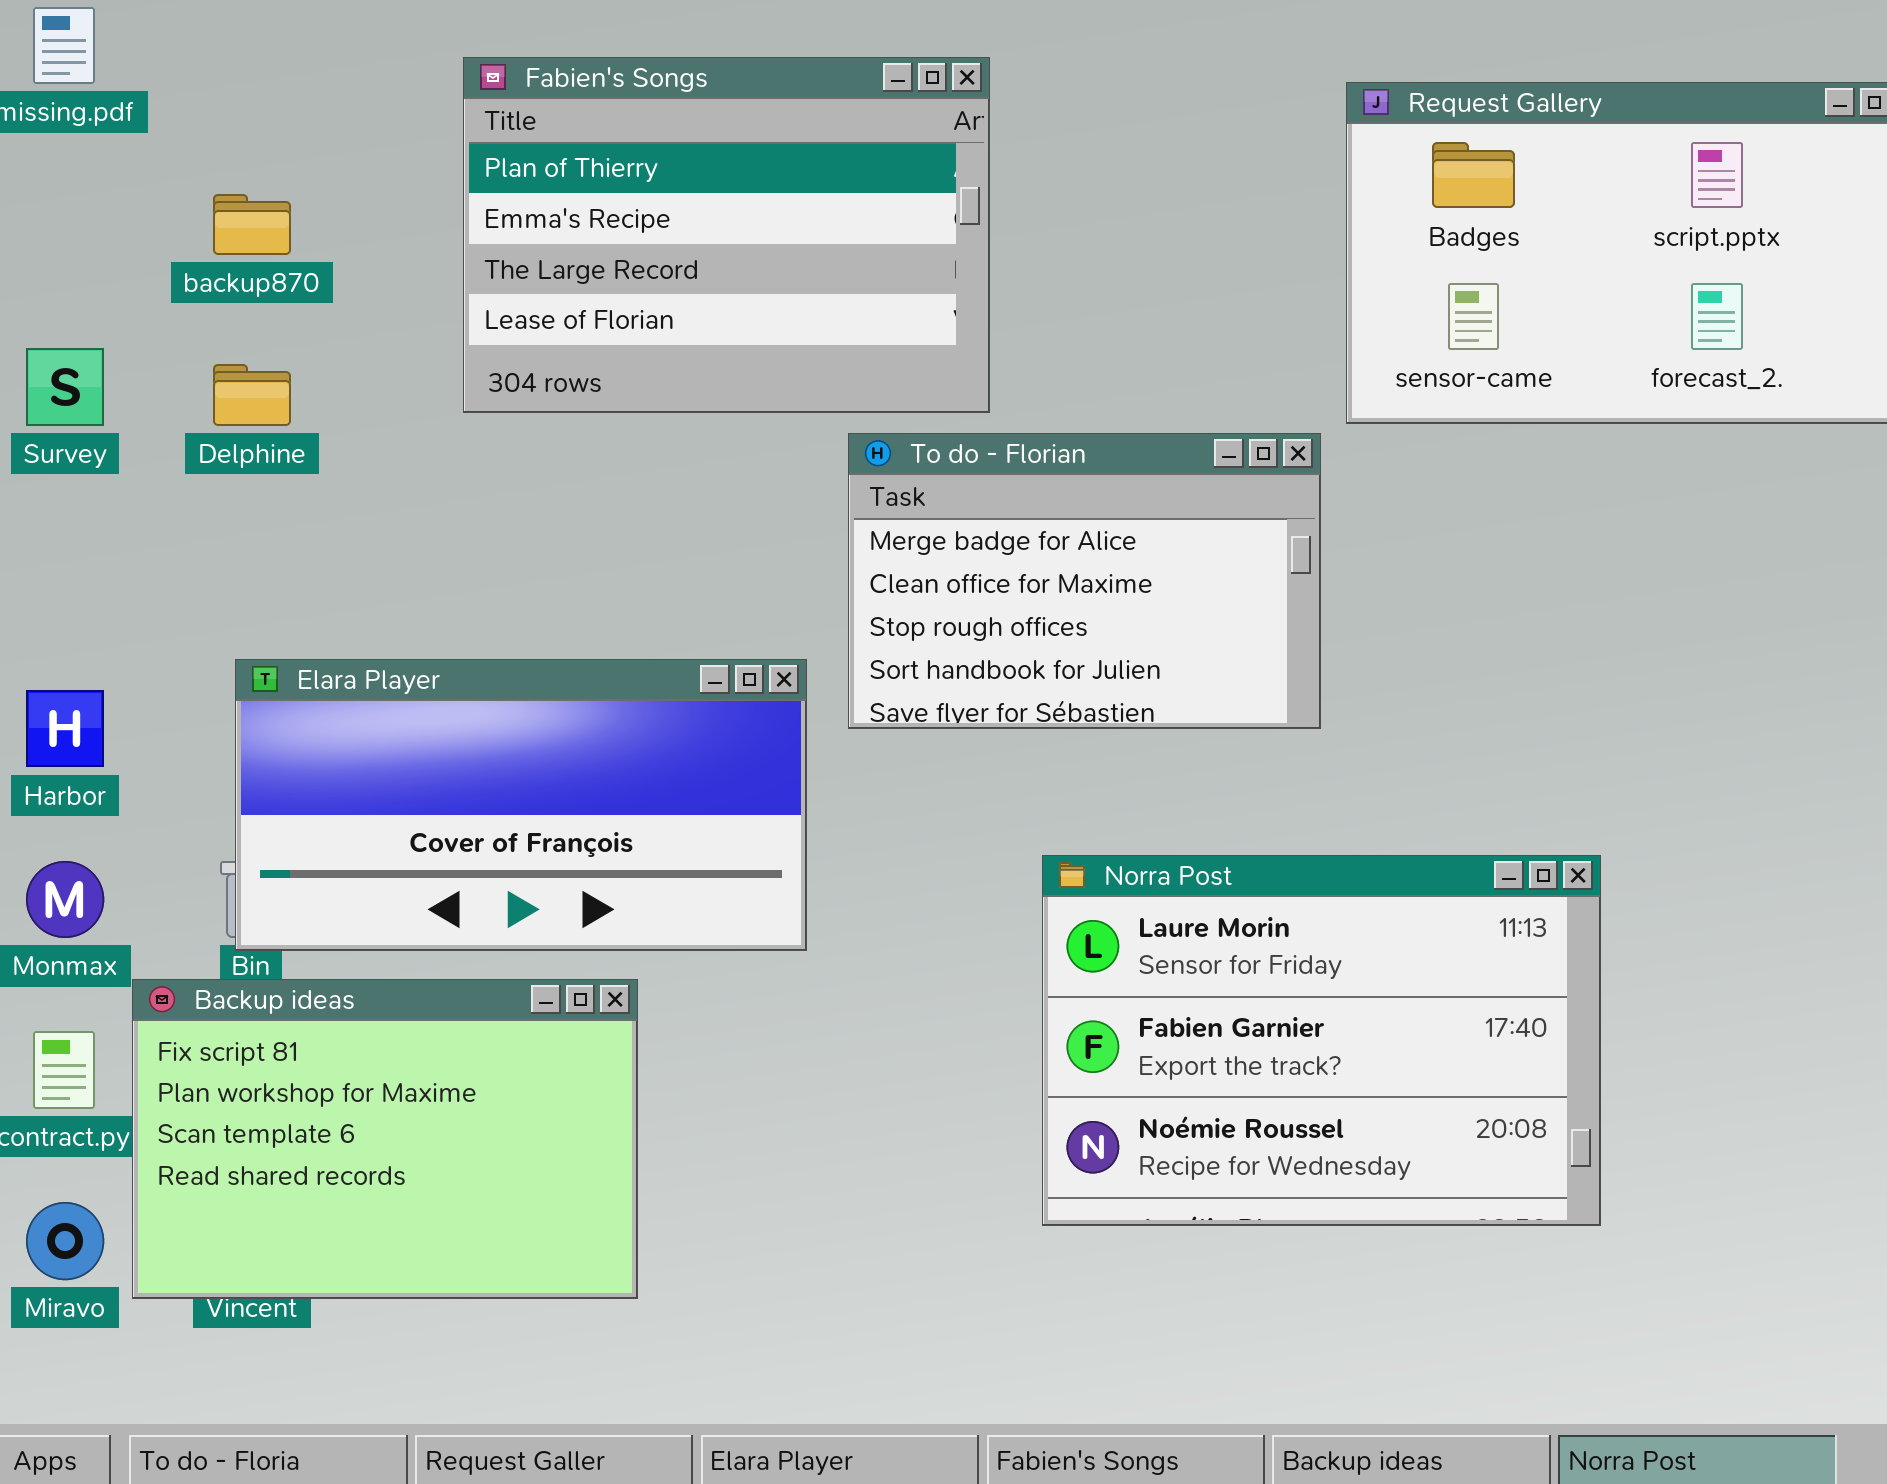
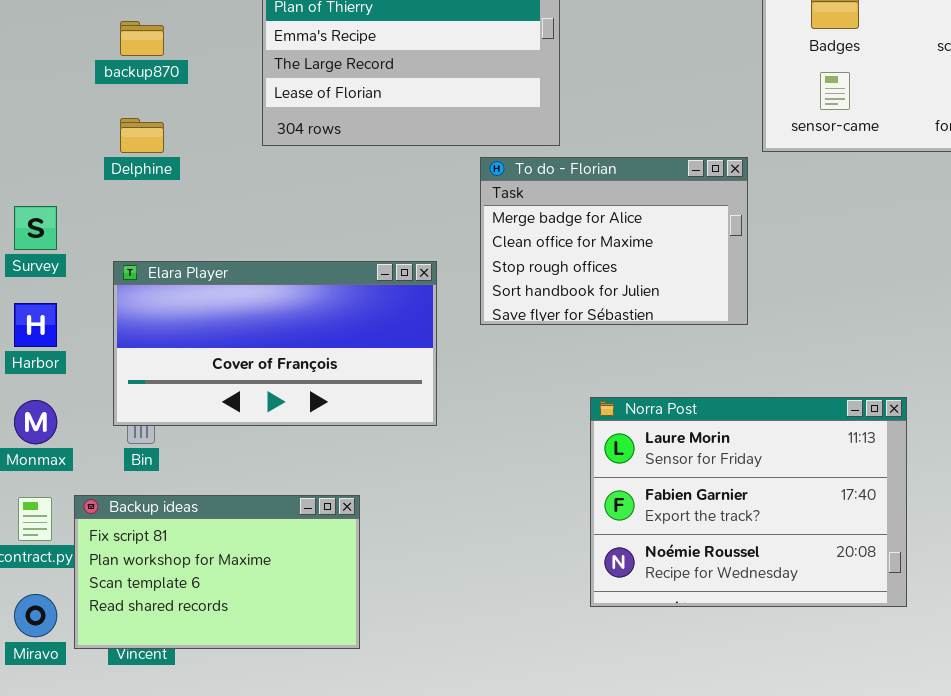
Survey: [26,348,104,426] -> [14,206,57,250], moved
Elara Player: [235,659,807,951] -> [113,261,437,426], moved
Backup ideas: [132,979,638,1299] -> [74,495,360,649], resized

